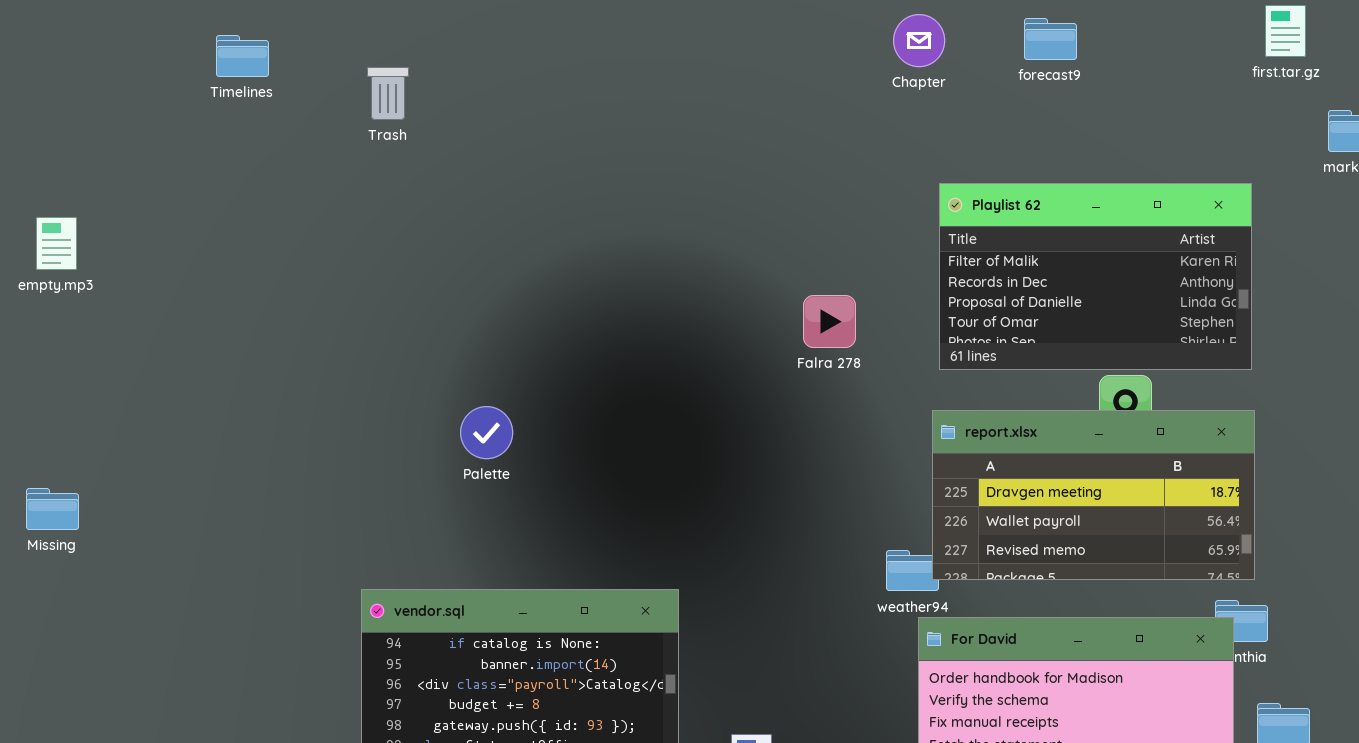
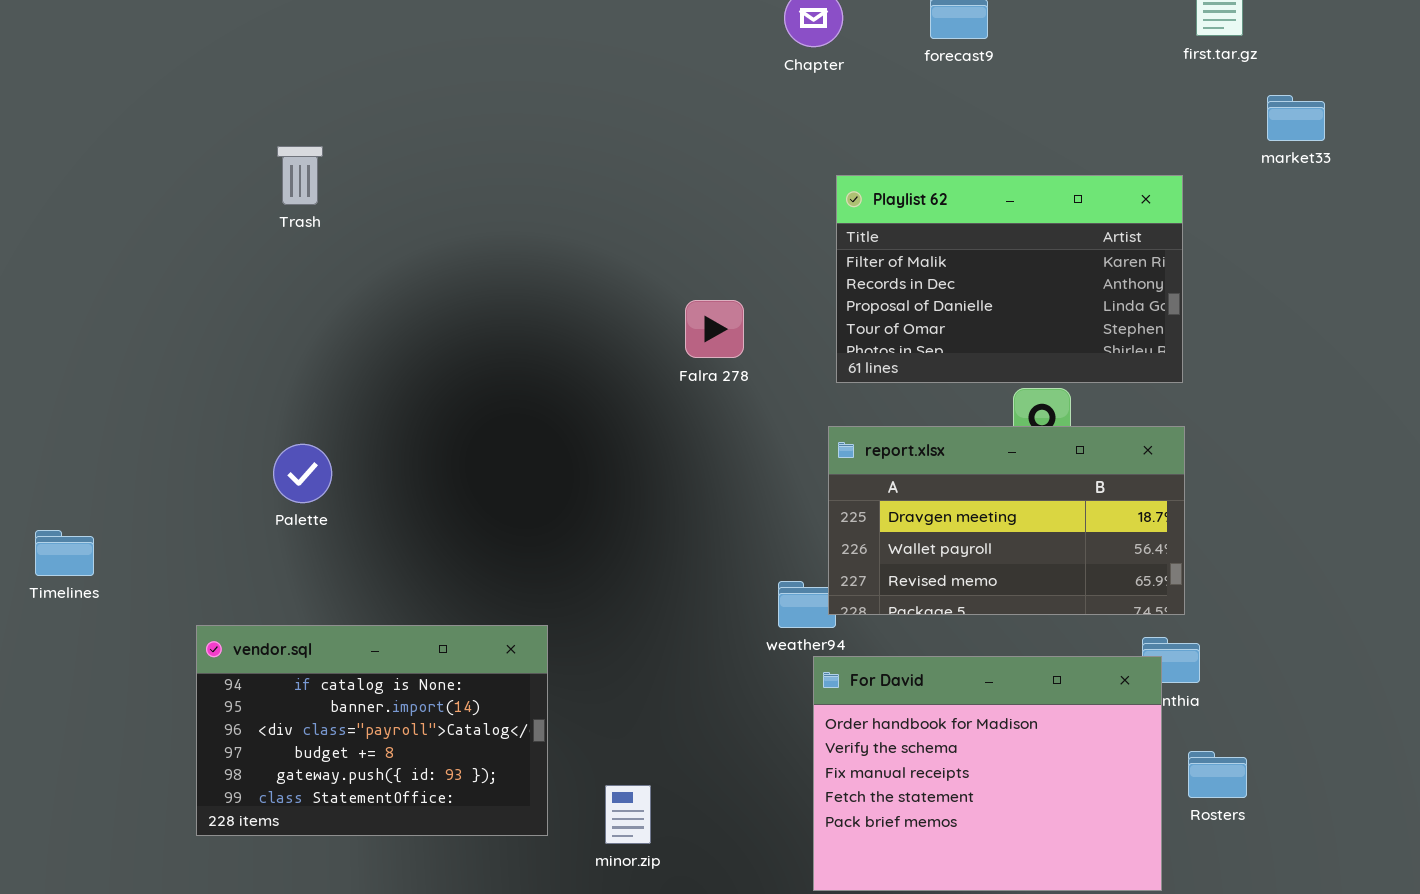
Timelines: [216,35,269,77] -> [35,530,94,576], moved
Trash: [367,67,409,120] -> [277,146,323,205], moved
Palette: [460,406,513,459] -> [273,444,332,503], moved

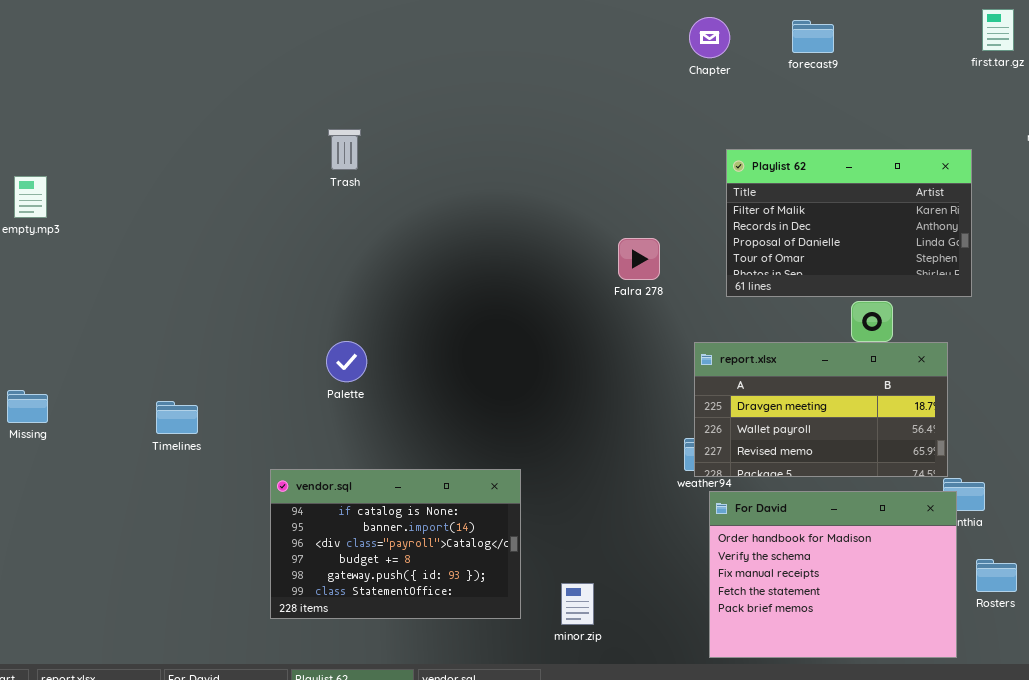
report.xlsx: [828,426,1185,615] -> [694,342,948,477], moved

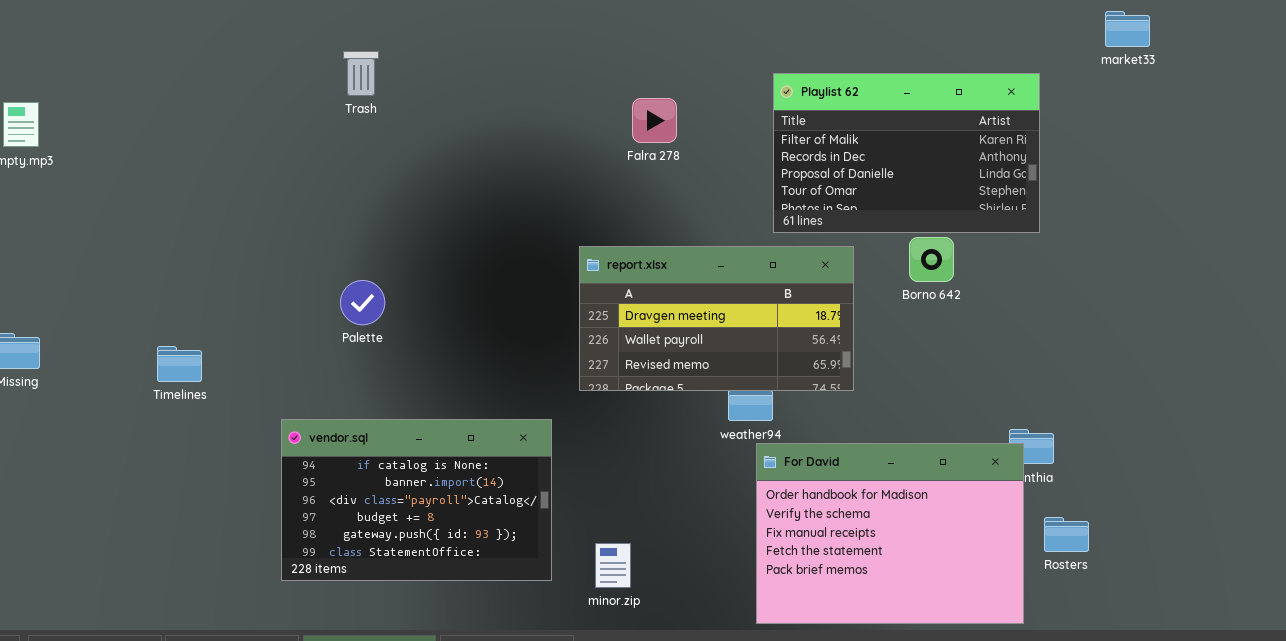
Falra 278: [618,238,660,280] -> [632,98,677,143], moved
report.xlsx: [694,342,948,477] -> [579,246,854,391], moved

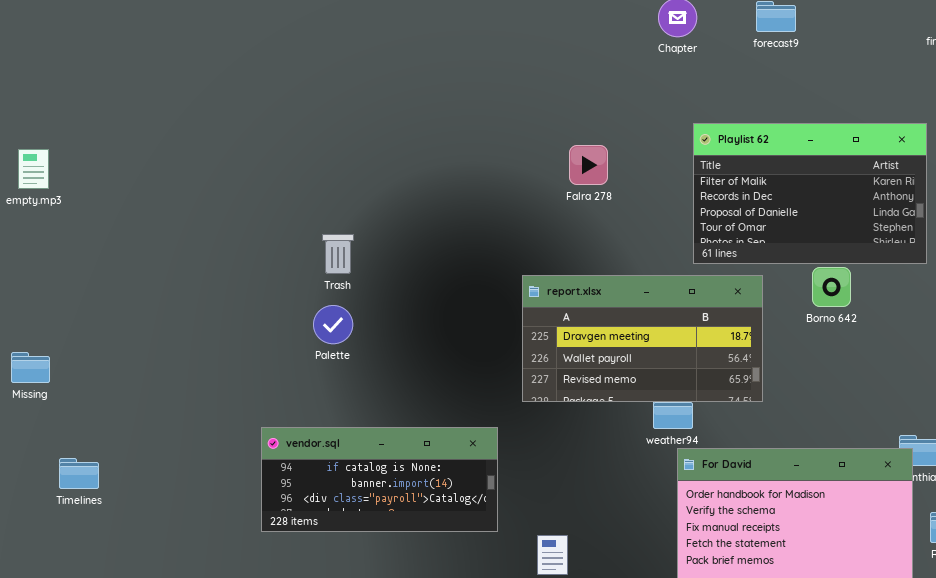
Trash: [343,51,379,96] -> [322,234,354,274], moved
Timelines: [157,346,202,382] -> [59,458,99,489], moved
vendor.sql: [281,419,552,581] -> [261,427,498,532], resized

